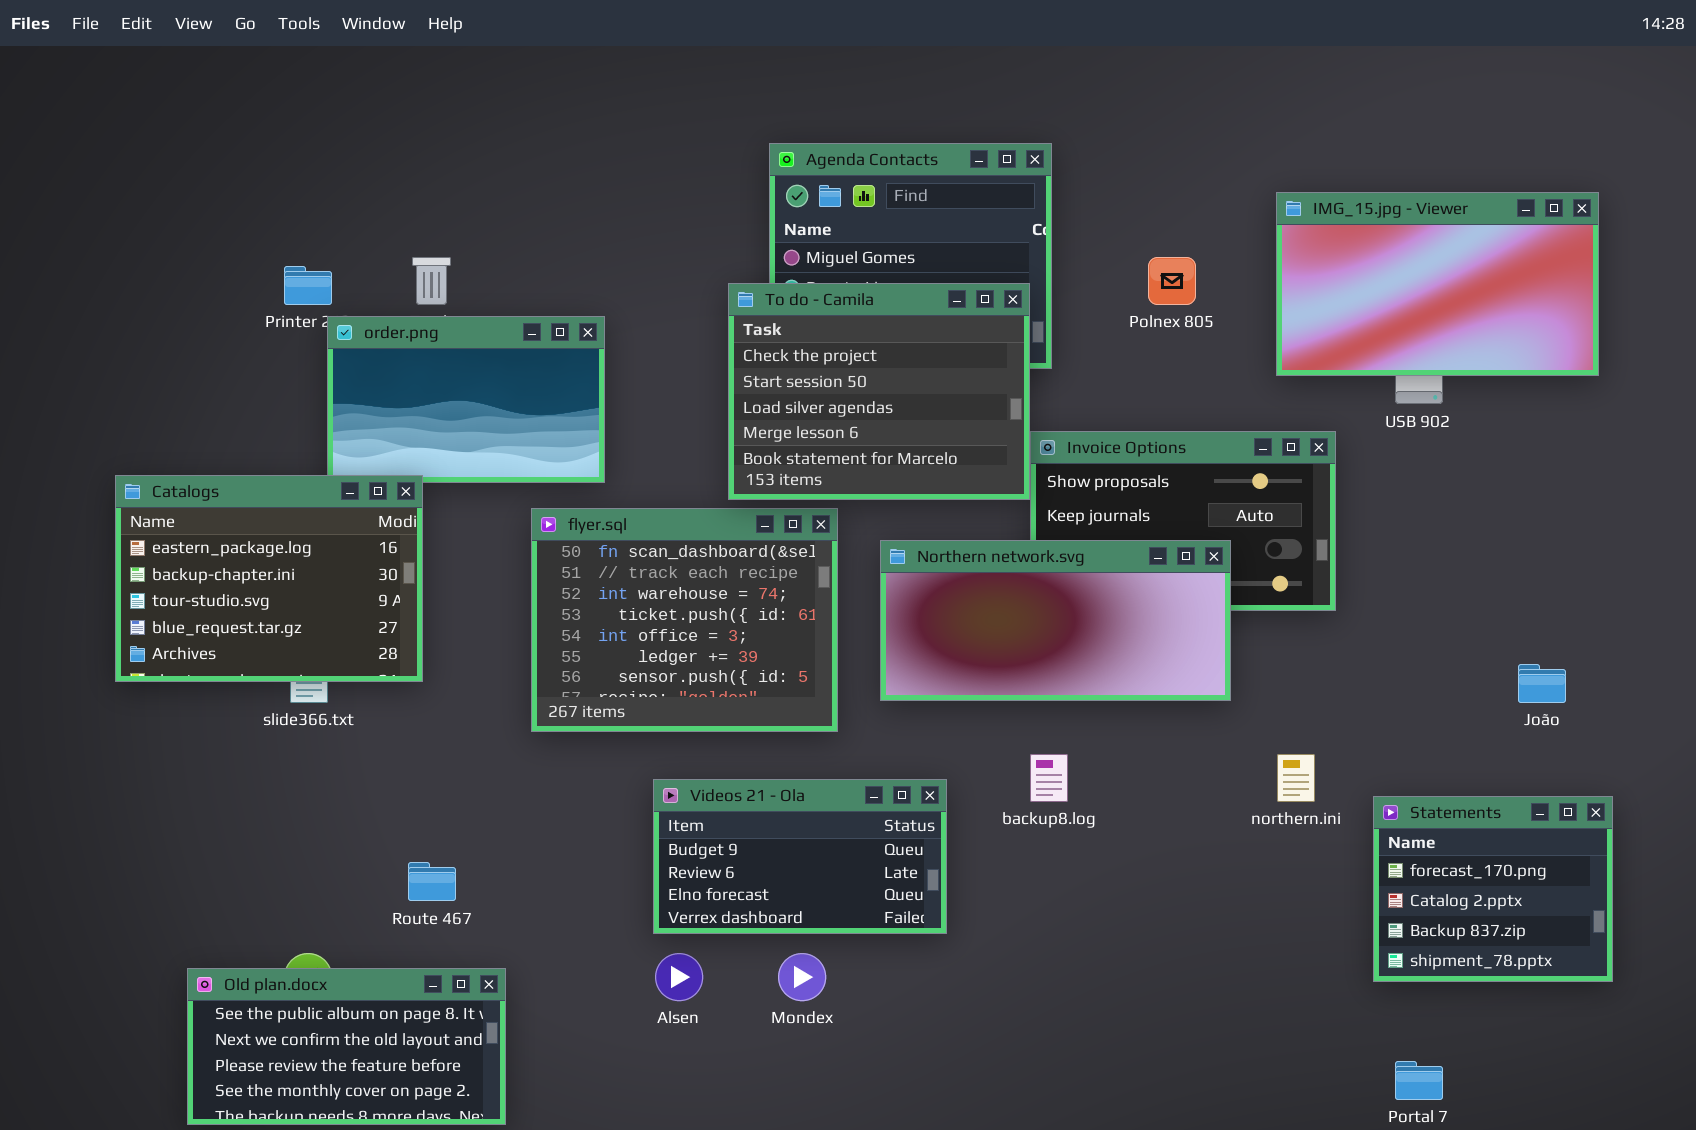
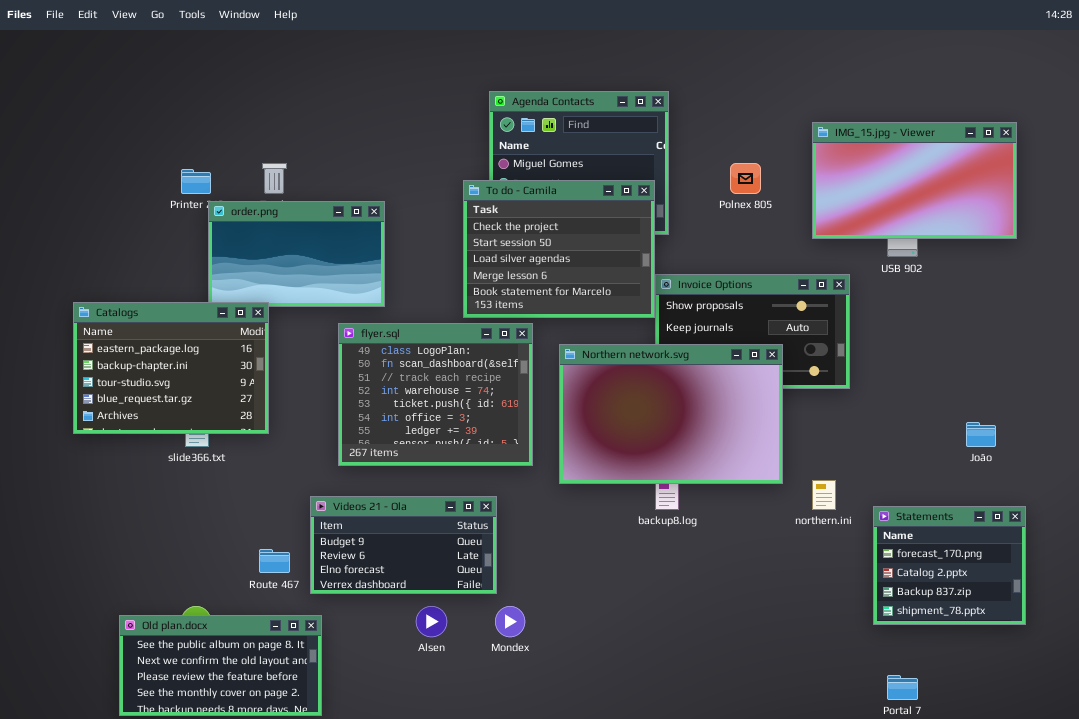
flyer.sql: [531,508,838,732] -> [338,323,533,466], scrolled up 1 row
Northern network.svg: [880,540,1231,701] -> [559,344,783,484], resized
Videos 21 - Ola: [653,779,947,934] -> [310,496,497,594], moved

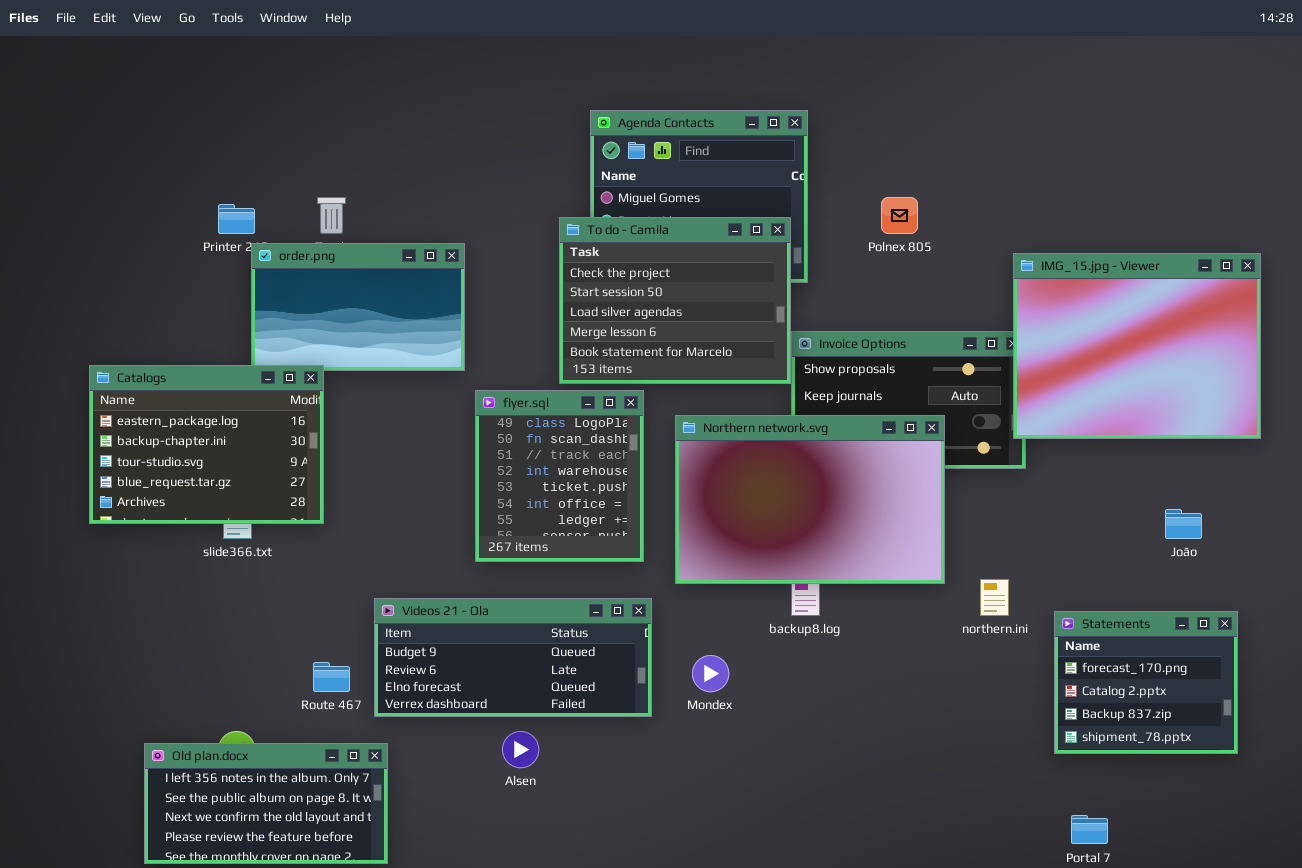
IMG_15.jpg - Viewer: [812,122,1017,239] -> [1013,253,1261,439], moved, resized
flyer.sql: [338,323,533,466] -> [475,390,644,562], resized
Videos 21 - Ola: [310,496,497,594] -> [374,598,652,717], resized
Mondex: [495,606,525,637] -> [692,655,729,692], moved
Old plan.docx: [119,615,322,716] -> [144,743,388,864], scrolled up 1 row

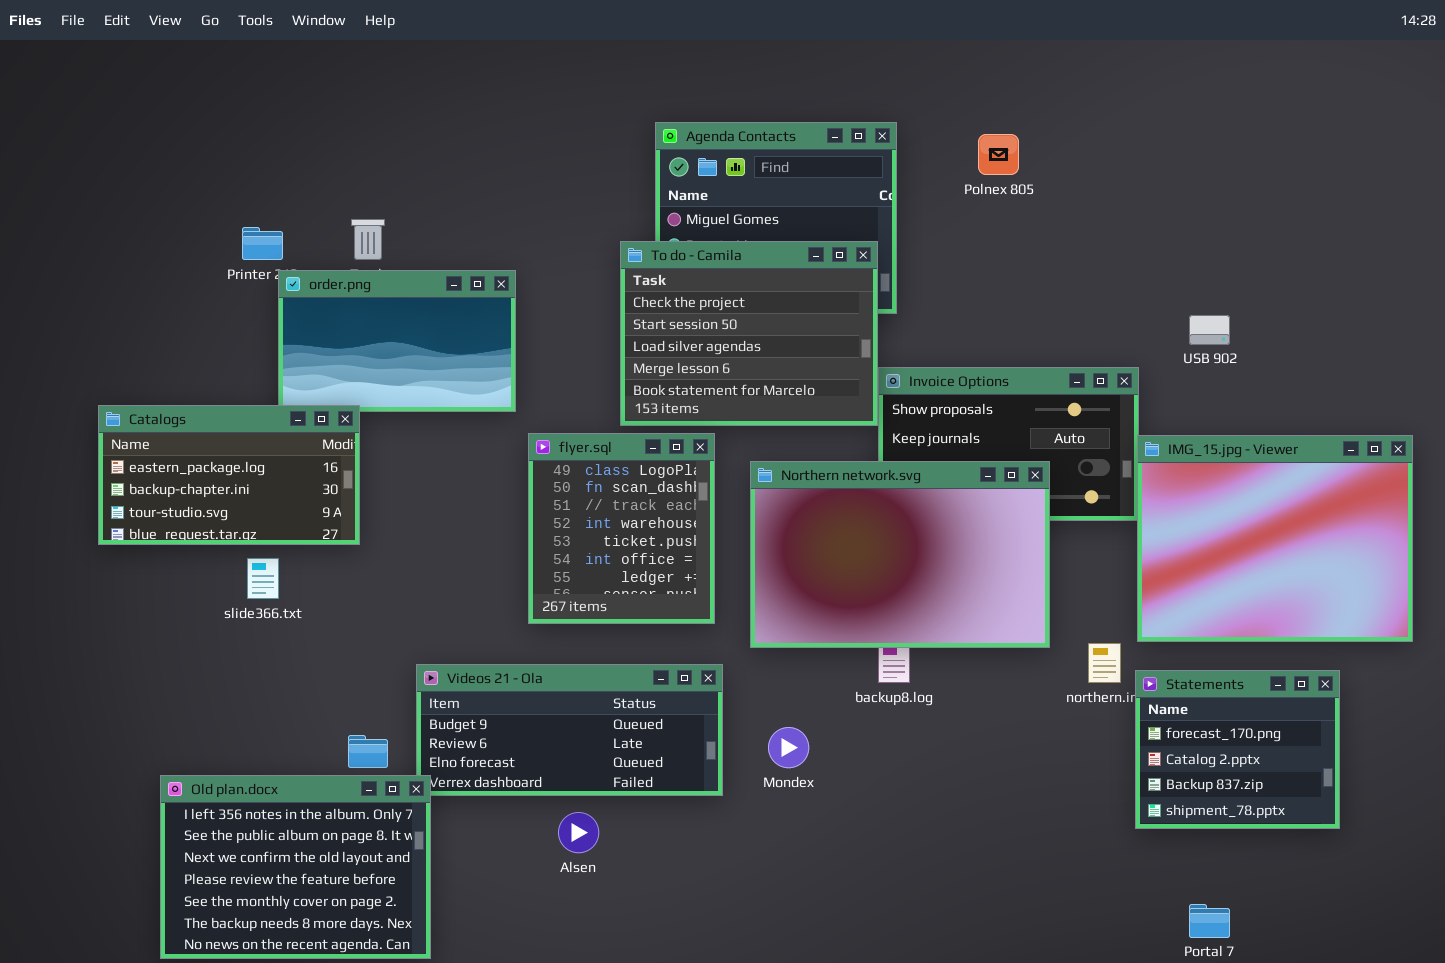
Polnex 805: [881,197,918,234] -> [978,134,1019,175], moved
IMG_15.jpg - Viewer: [1013,253,1261,439] -> [1137,435,1413,642], moved
Catalogs: [89,365,324,524] -> [98,405,360,545], resized
Statements: [1054,611,1238,754] -> [1135,670,1340,829], moved
Old plan.docx: [144,743,388,864] -> [160,775,431,959], resized

